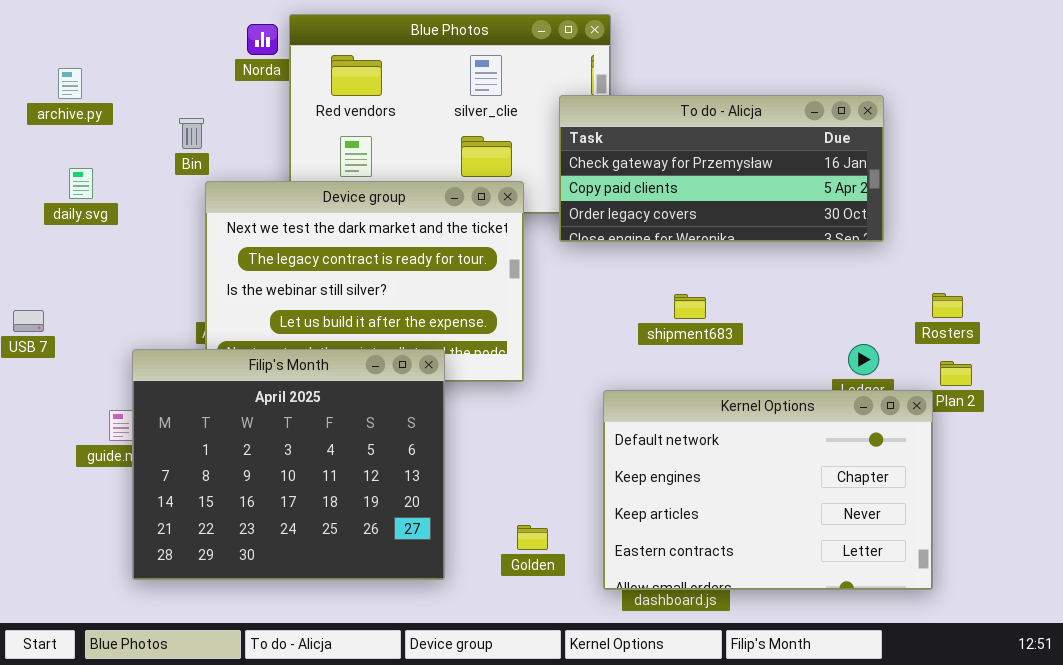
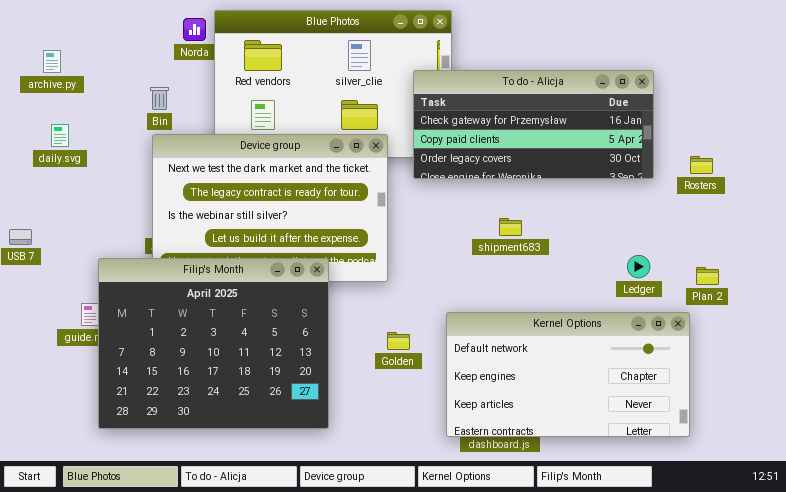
Bin: [179,118,204,149] -> [150,87,169,110], moved
Rosters: [932,293,963,318] -> [690,156,713,174], moved
Kernel Options: [603,390,933,590] -> [446,312,690,437], resized
Golden: [517,525,548,550] -> [387,332,410,350], moved

